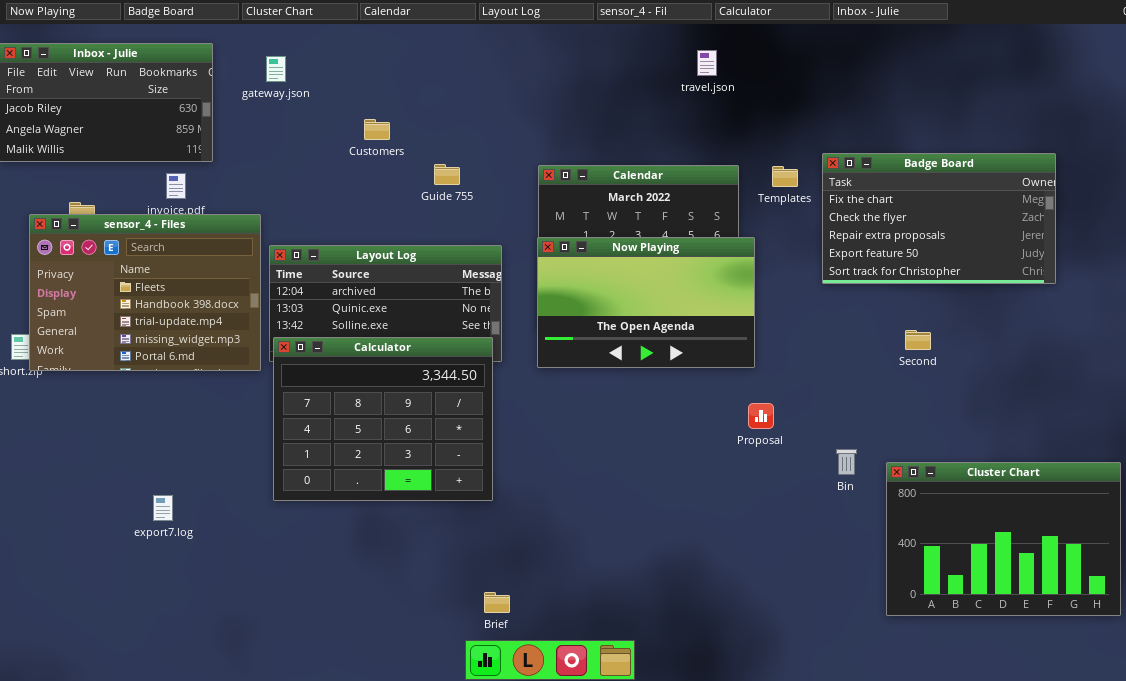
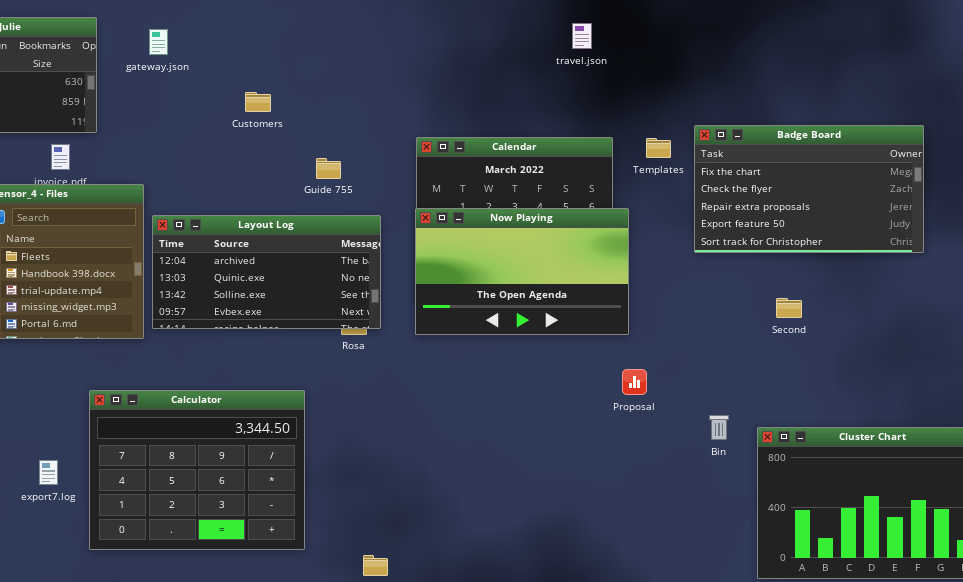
Guide 755: [434,164,460,185] -> [316,158,341,179], moved
Calculator: [273,337,493,501] -> [89,390,305,550], moved

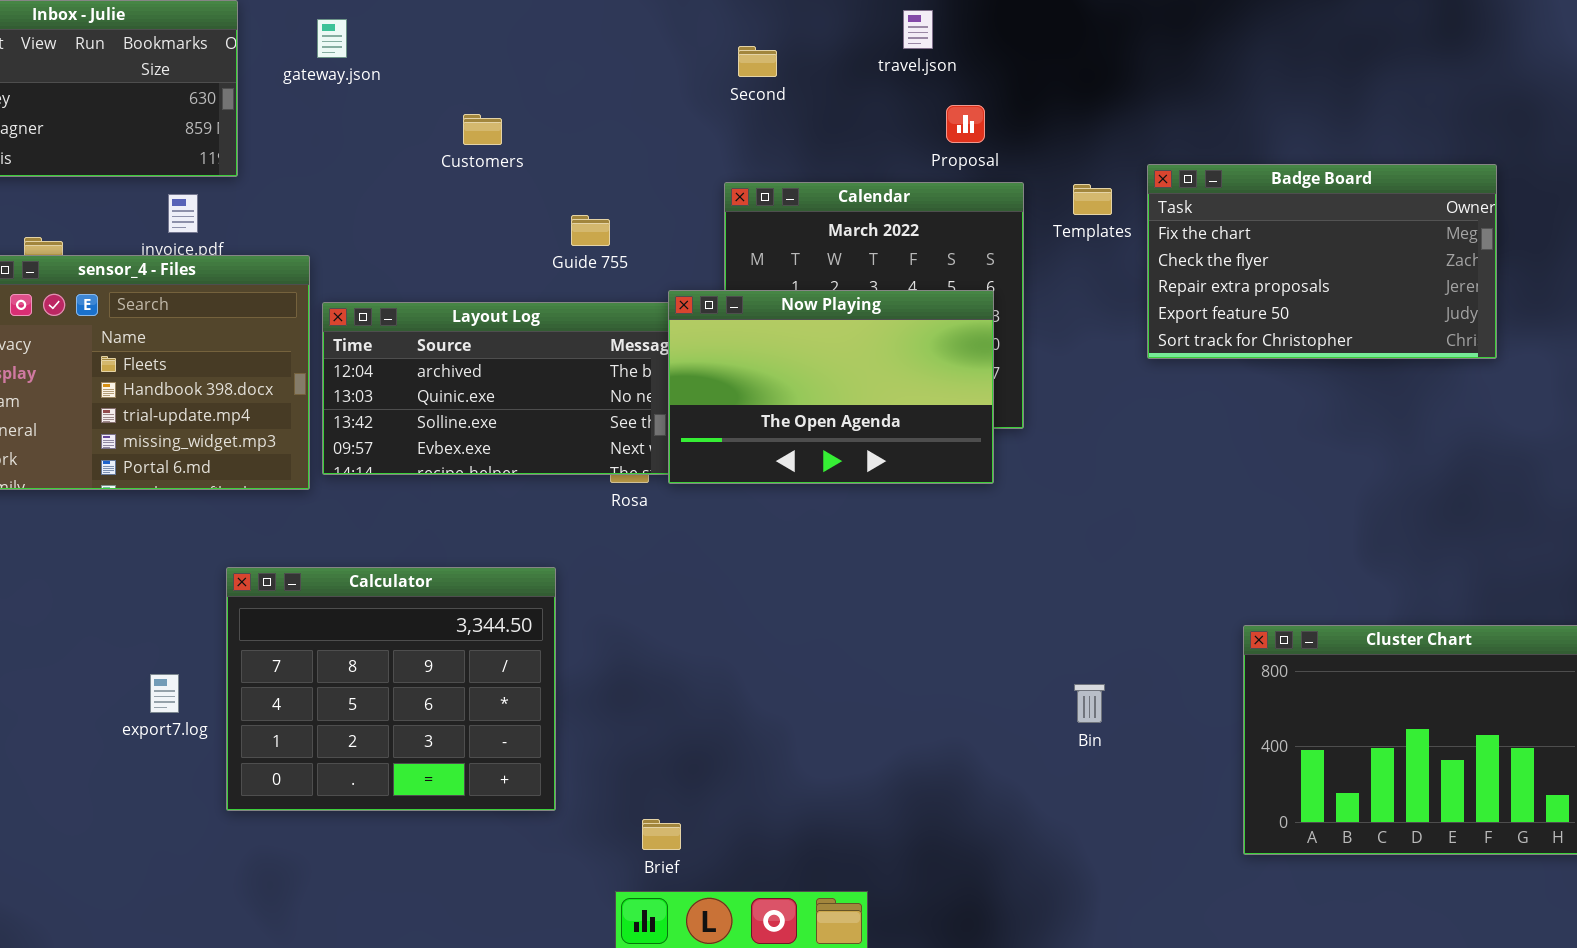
travel.json: [572,23,592,49] -> [903,10,933,49], moved
Now Playing: [415,208,629,335] -> [668,290,994,484], moved
Second: [776,298,802,318] -> [738,46,777,77], moved
Proposal: [622,369,647,395] -> [946,105,985,143], moved
Bin: [709,415,729,440] -> [1074,684,1105,723], moved

